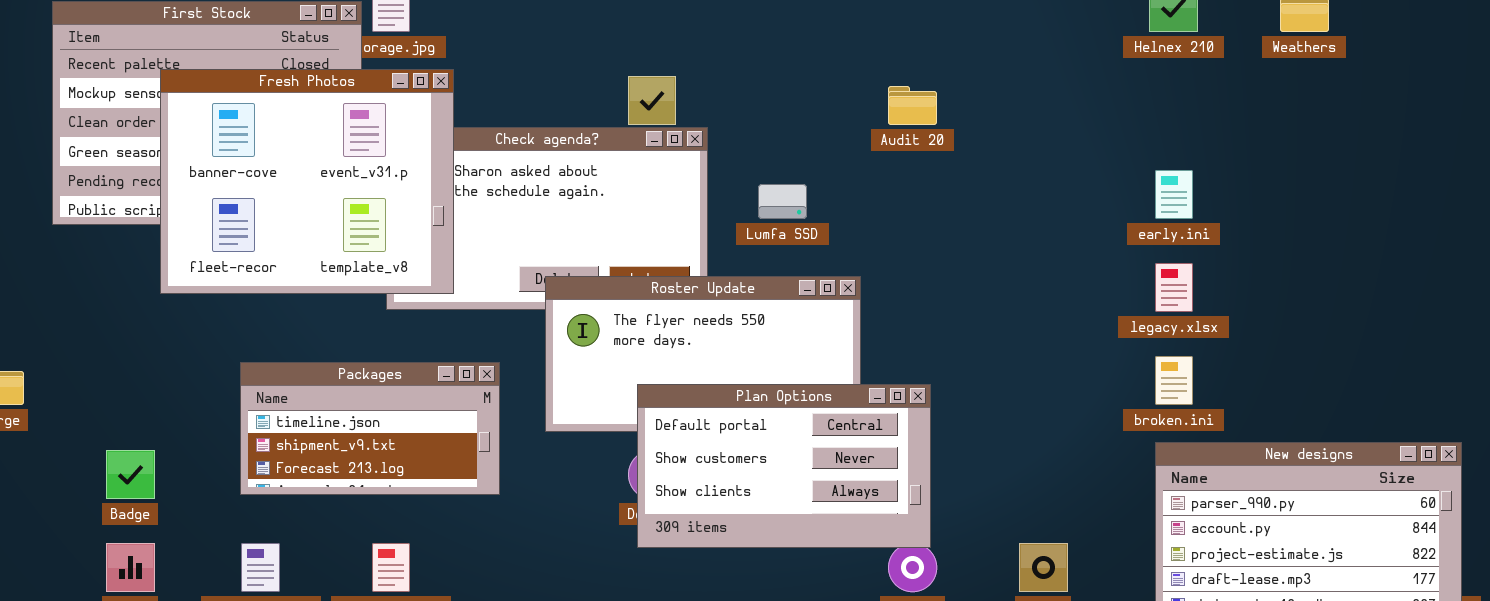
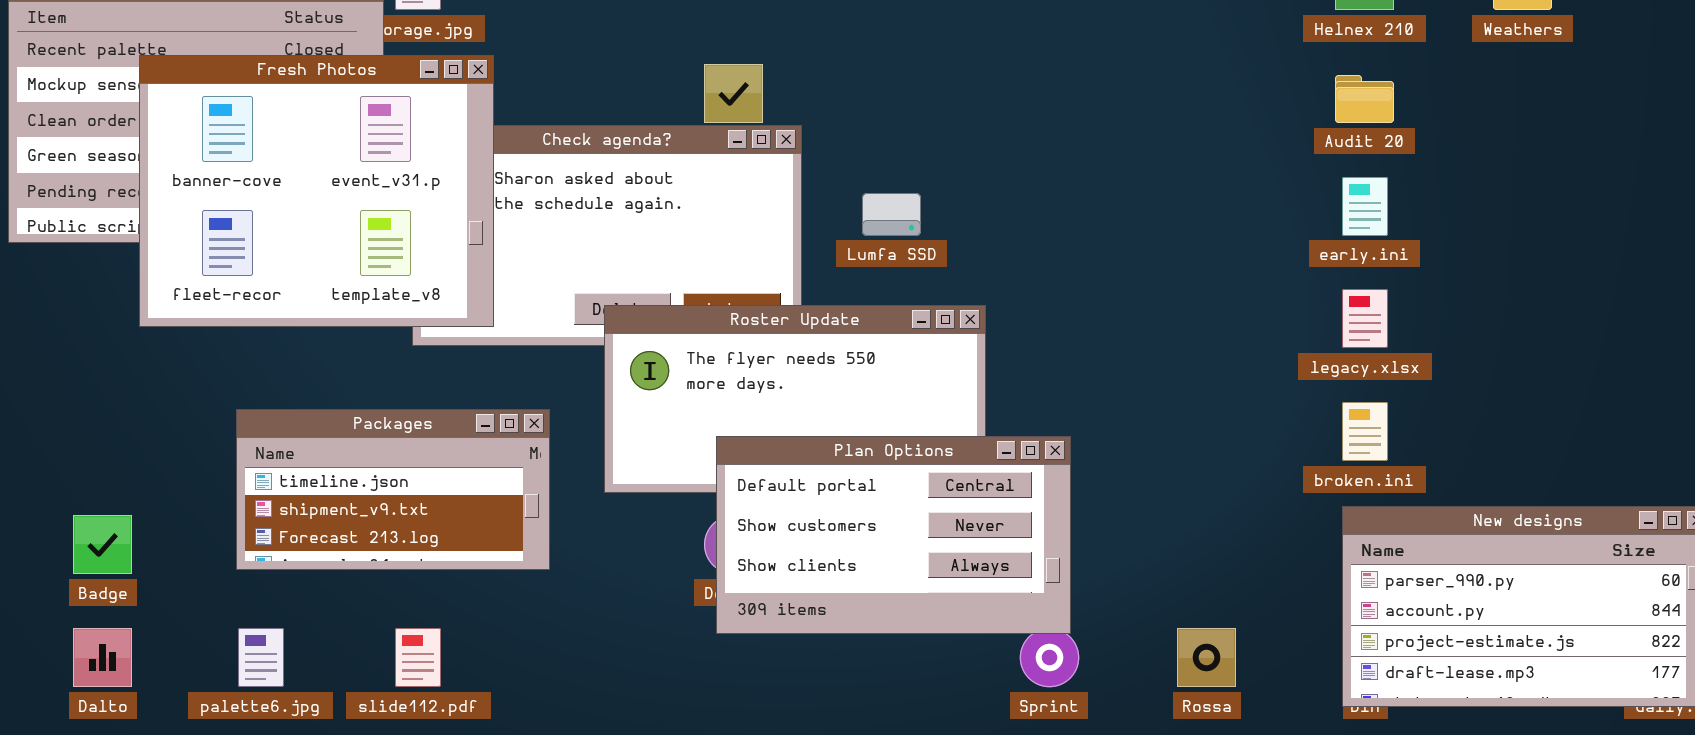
Audit 20: [888,86,937,125] -> [1335,75,1394,123], moved

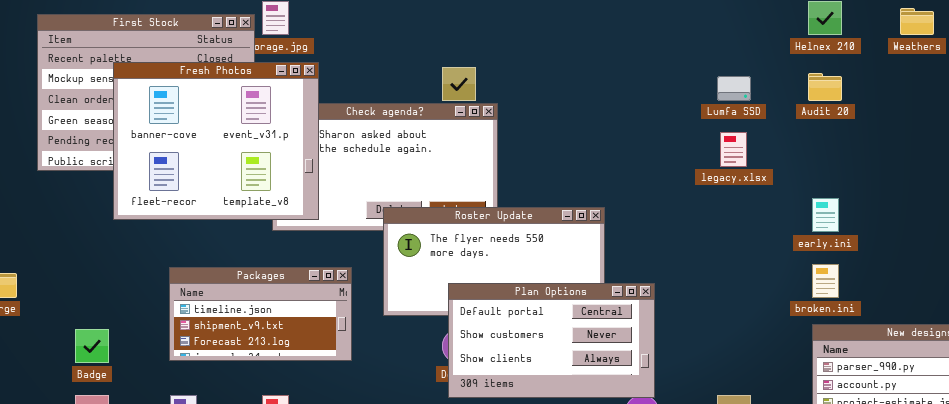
early.ini: [1342,177,1388,236] -> [812,198,839,232], moved
Lumfa SSD: [862,193,921,236] -> [717,76,751,101], moved
legacy.xlsx: [1342,289,1388,348] -> [720,132,747,167], moved

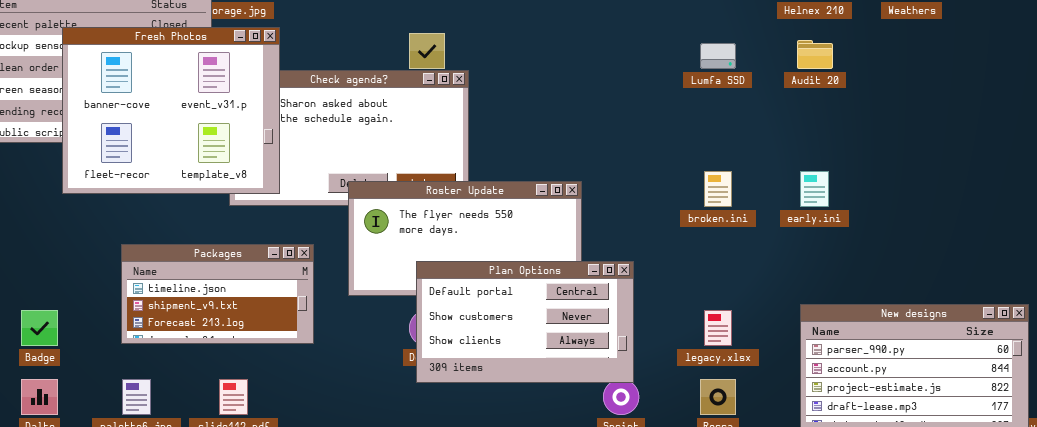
legacy.xlsx: [720,132,747,167] -> [704,310,732,346], moved
broken.ini: [812,264,839,298] -> [704,171,732,207], moved

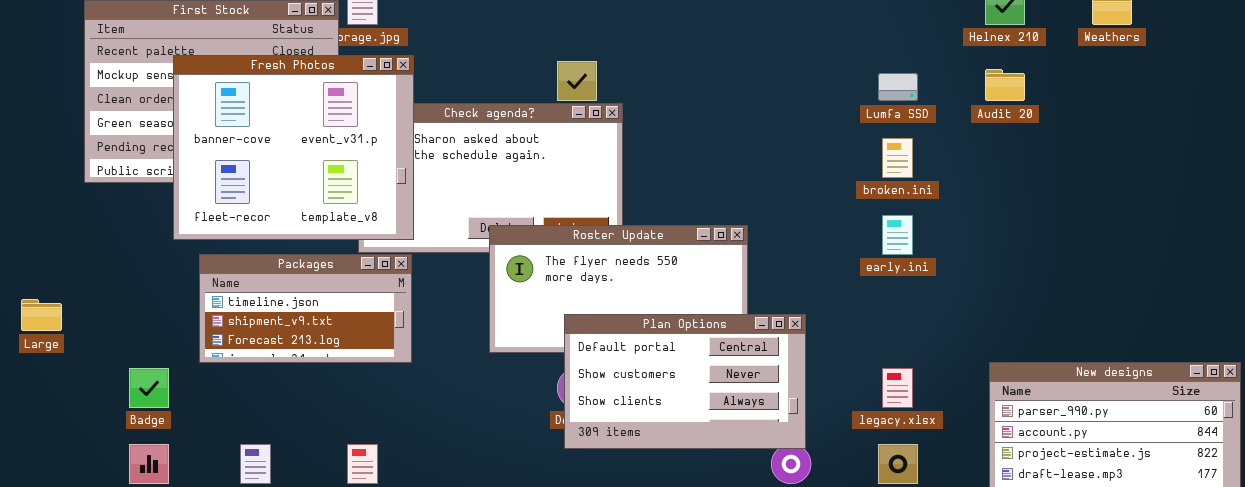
broken.ini: [704,171,732,207] -> [882,138,913,178], moved
early.ini: [800,171,829,207] -> [882,215,913,255], moved
Packages: [121,244,314,344] -> [199,254,412,363], moved

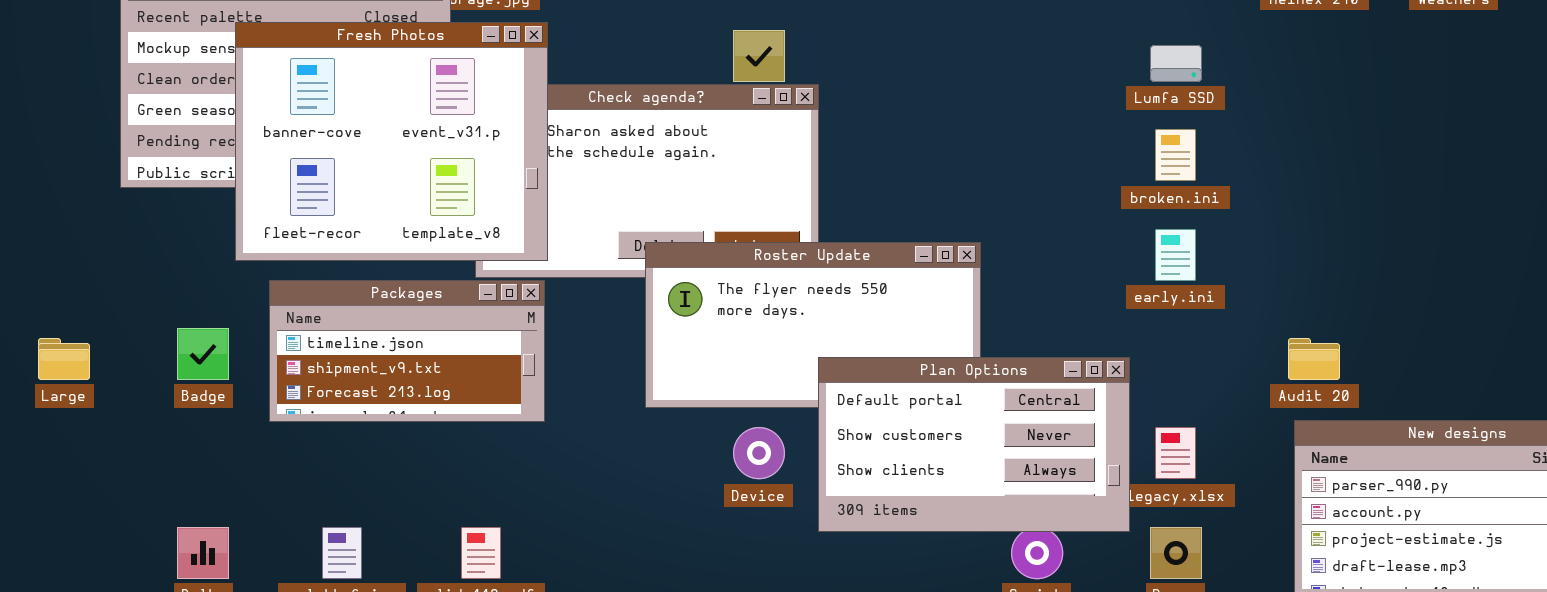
Audit 20: [985,69,1025,101] -> [1288,338,1340,380], moved
Plan Options: [564,314,806,449] -> [818,357,1130,532], moved
Badge: [129,368,169,408] -> [177,328,229,380], moved

